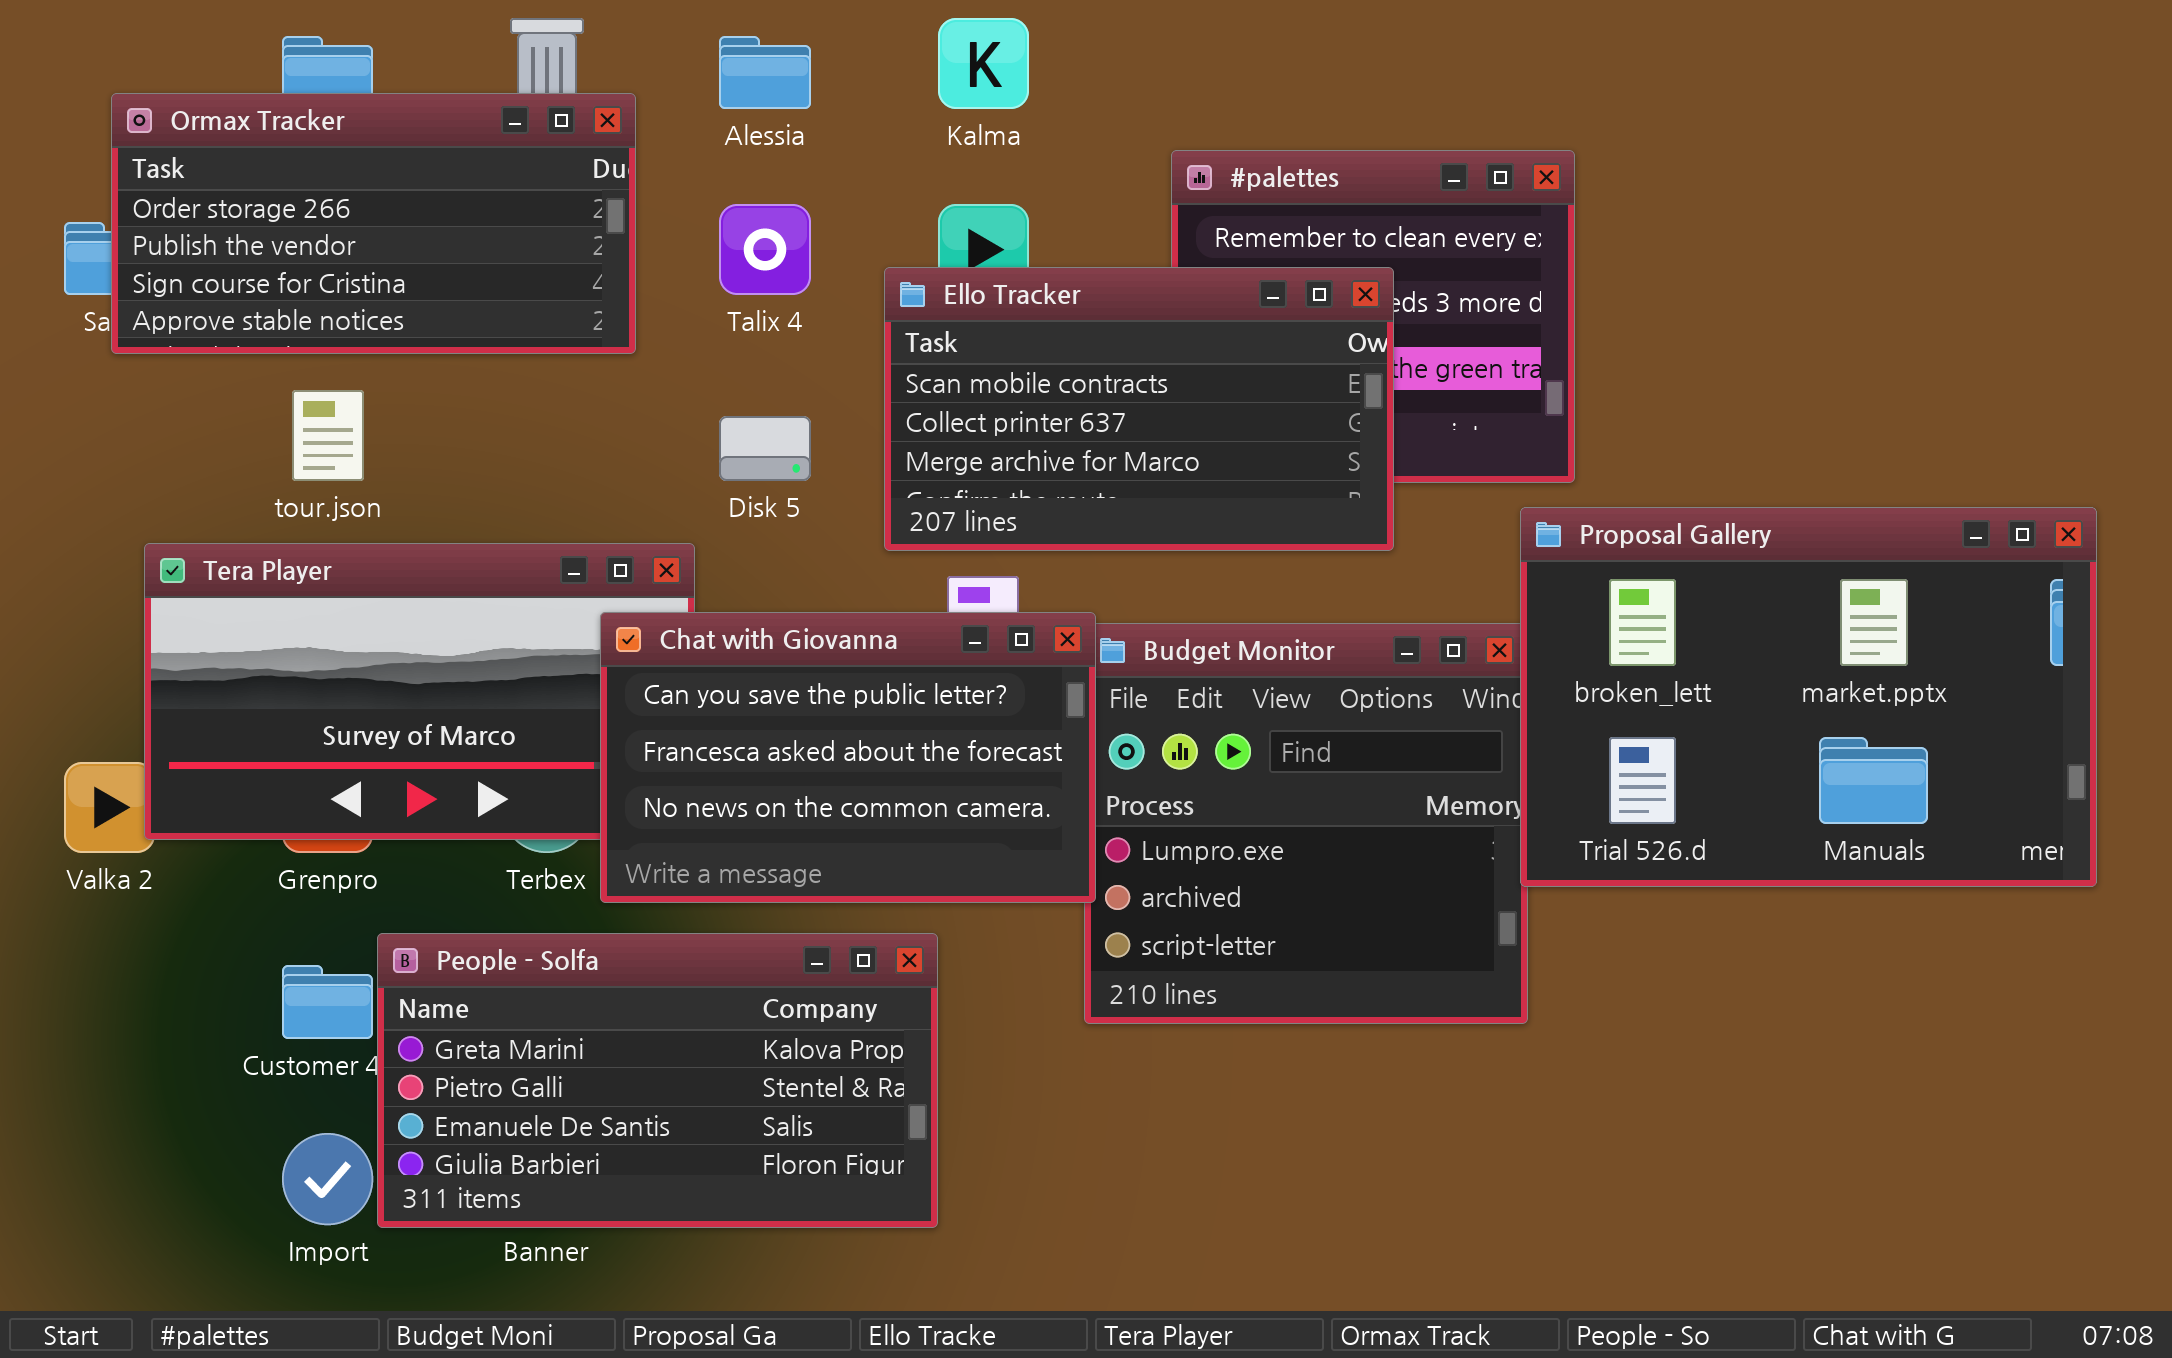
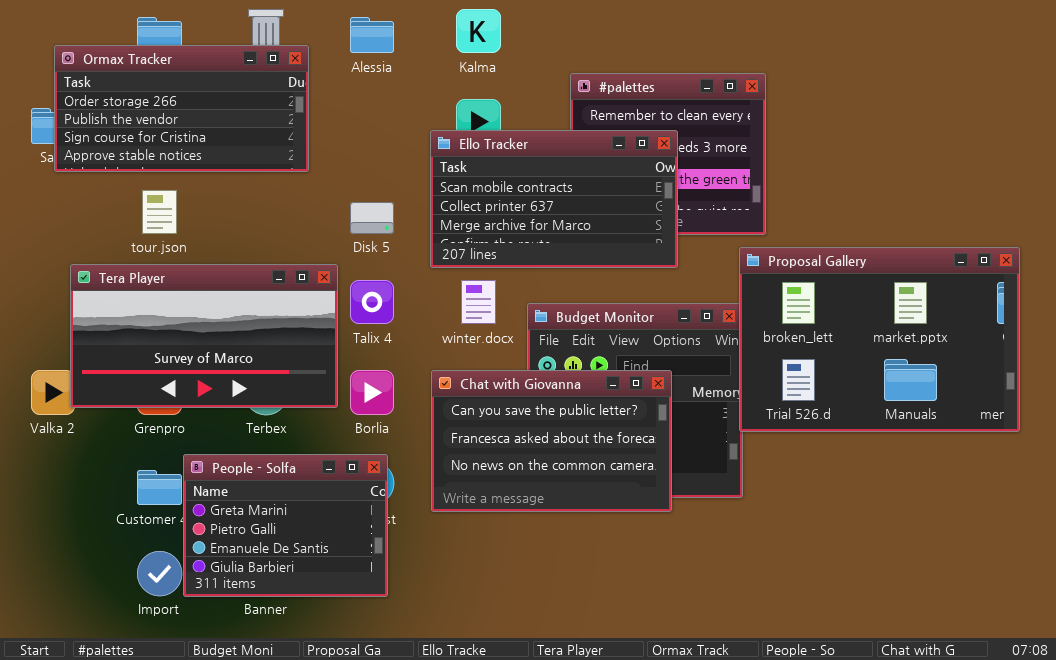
Talix 4: [719,204,811,295] -> [350,280,394,324], moved
Chat with Giovanna: [600,612,1096,903] -> [431,370,672,512], moved
People - Solfa: [377,933,938,1228] -> [183,454,388,597], resized

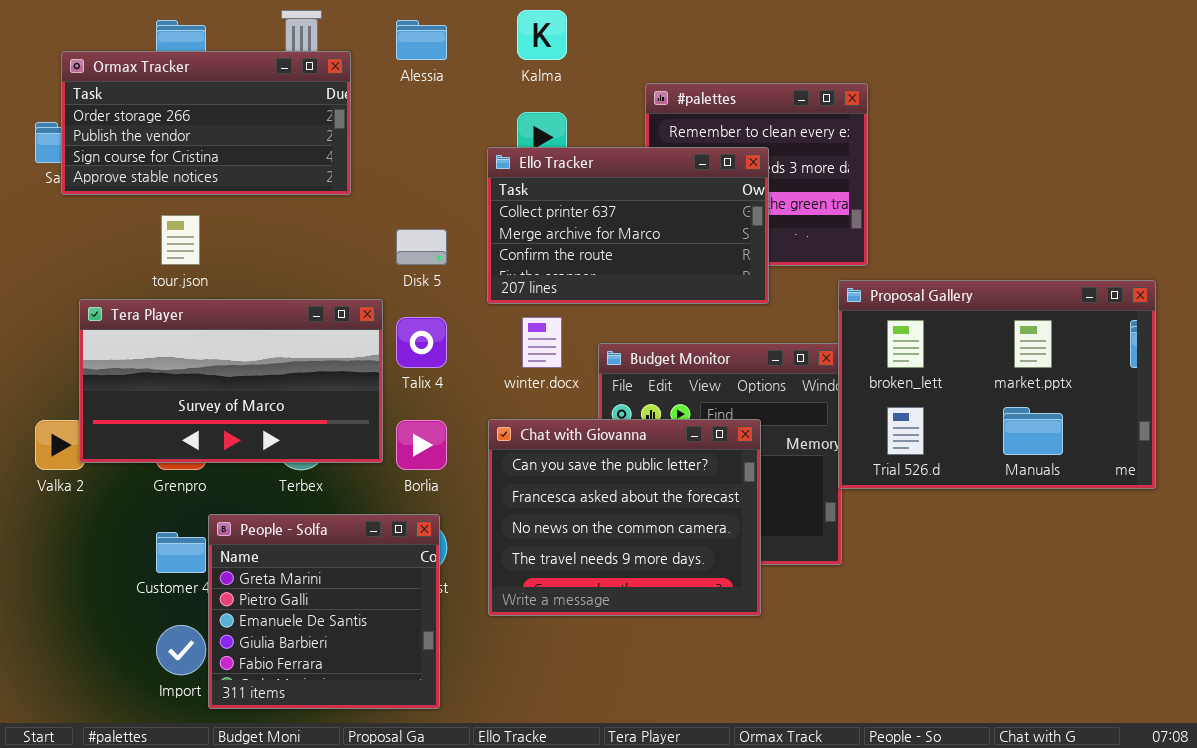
Ello Tracker: [430,130,678,268] -> [487,147,769,304], scrolled down 1 row
Chat with Giovanna: [431,370,672,512] -> [488,419,761,616], resized
People - Solfa: [183,454,388,597] -> [208,514,440,709], resized

